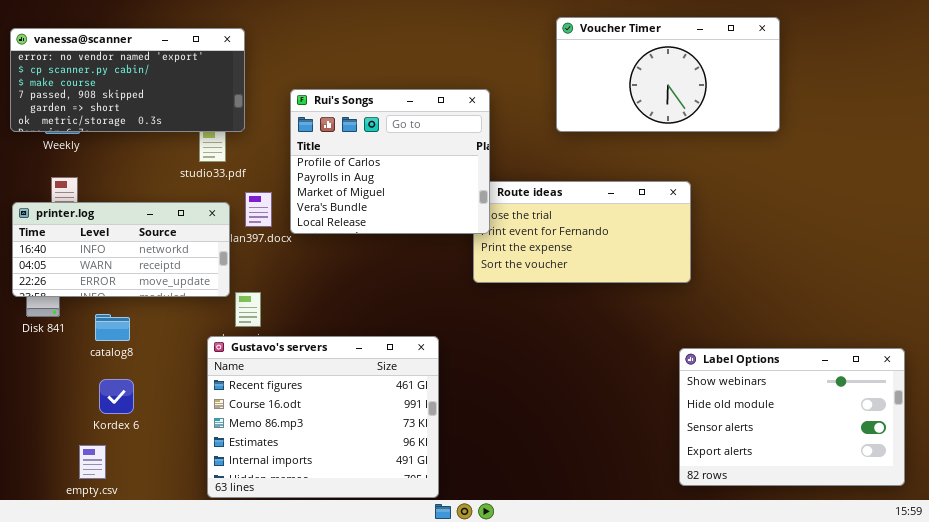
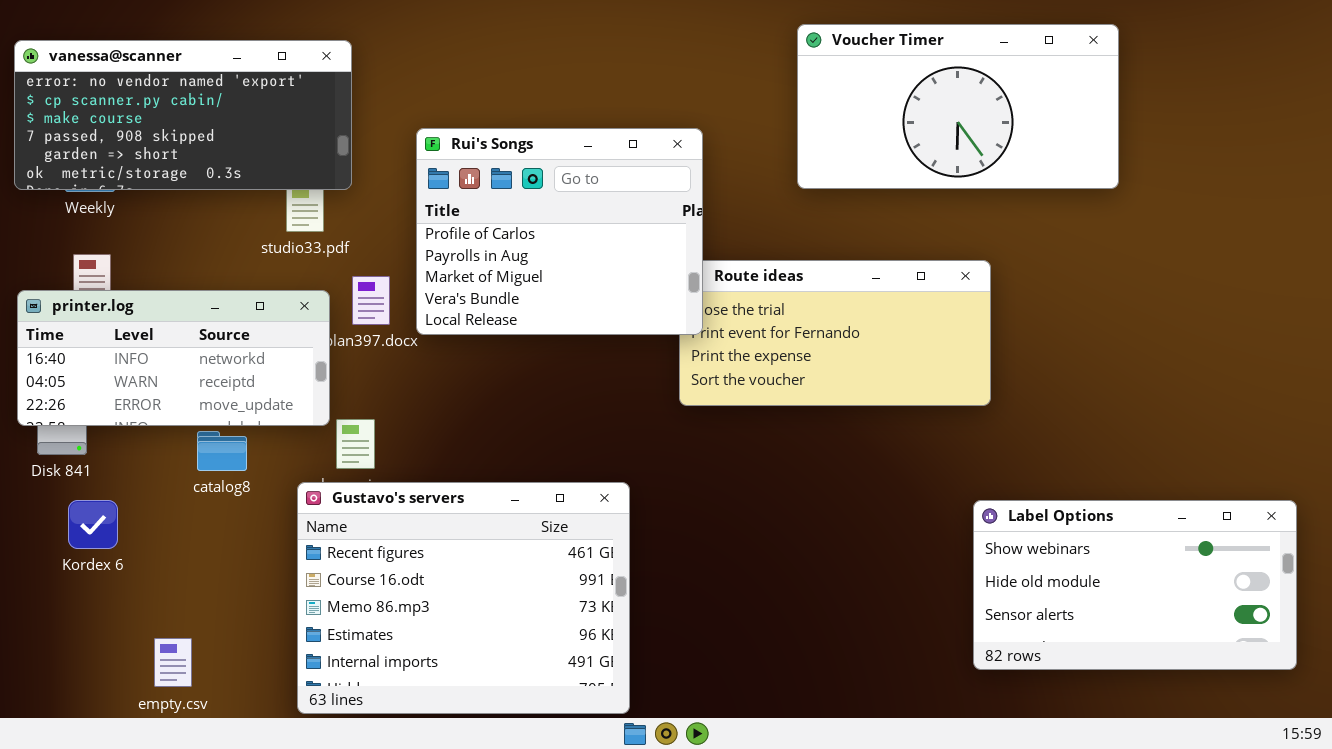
catalog8: [95,314,130,341] -> [197,431,247,471], moved
Label Options: [679,348,905,486] -> [973,500,1297,670], resized
Kordex 6: [99,379,134,414] -> [68,500,118,549], moved
empty.csv: [79,445,106,479] -> [154,638,192,687], moved

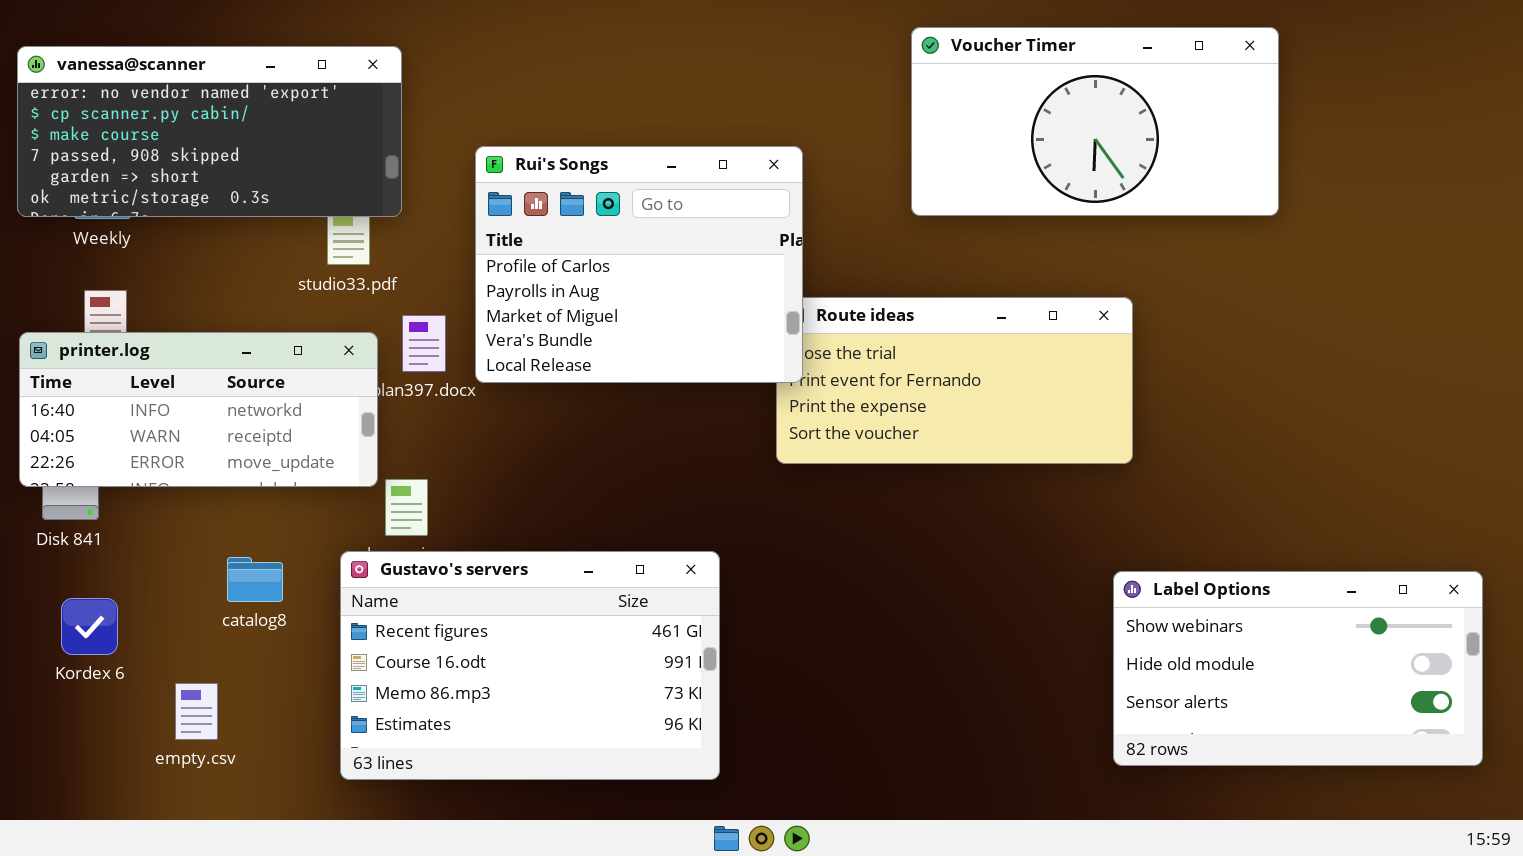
catalog8: [197,431,247,471] -> [227,557,283,602], moved
Gustavo's servers: [297,482,630,714] -> [340,551,720,780], resized
Kordex 6: [68,500,118,549] -> [61,598,118,655], moved
empty.csv: [154,638,192,687] -> [175,683,218,740], moved

